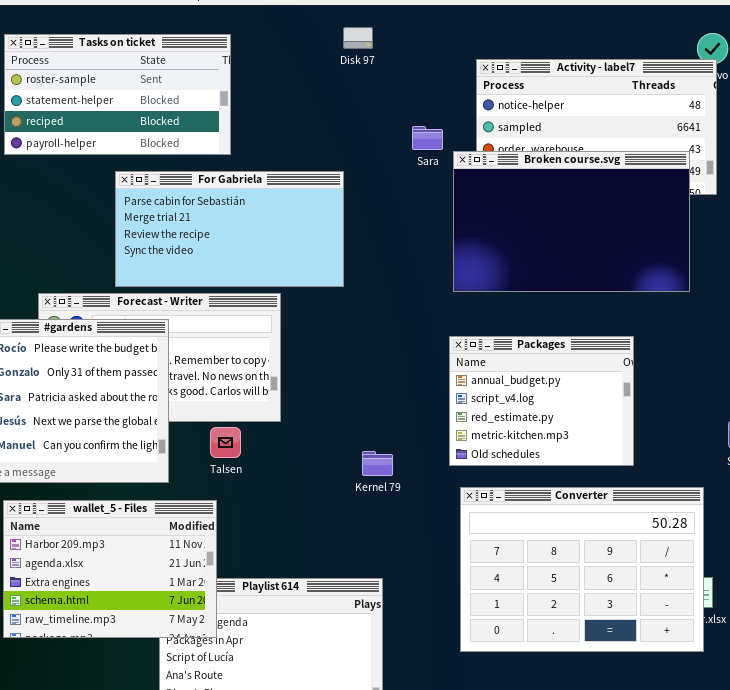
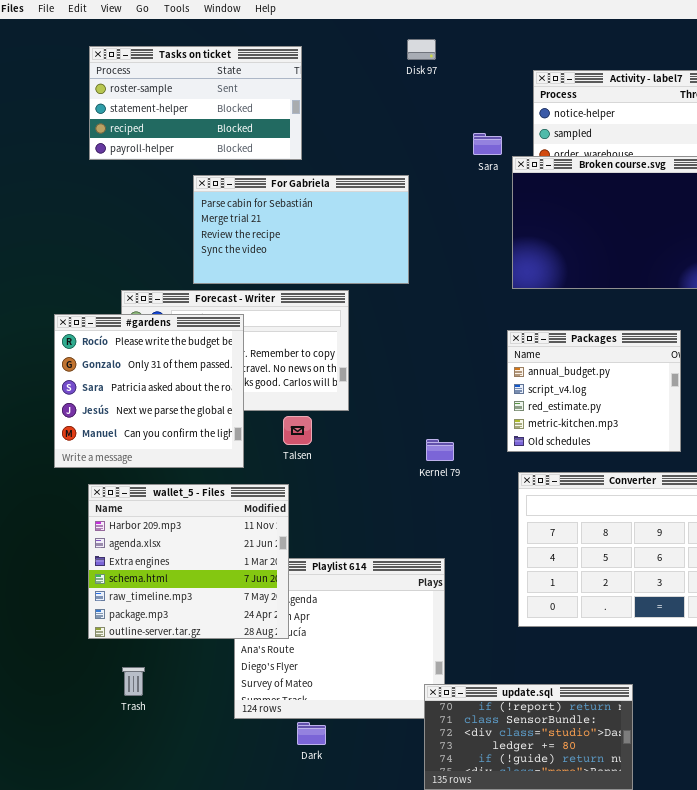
wallet_5 - Files: [3,500,217,638] -> [88,484,289,639], resized

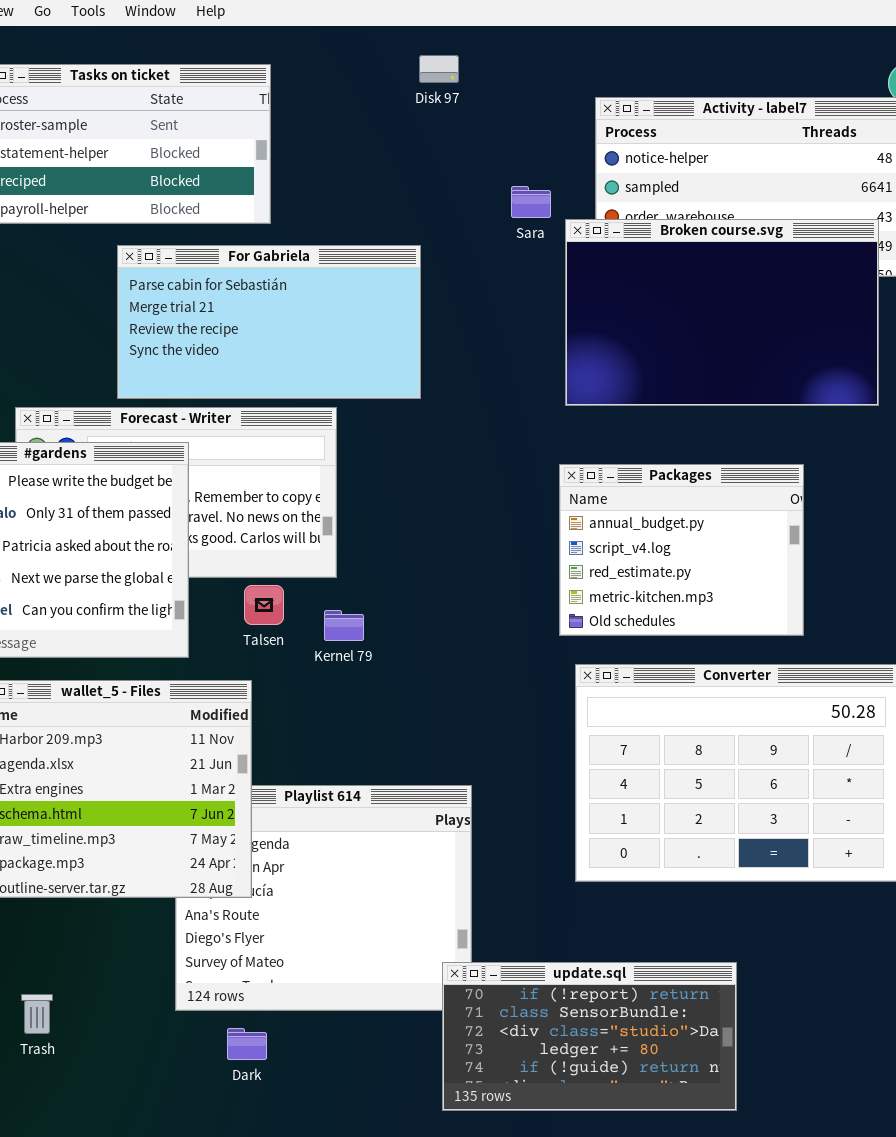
Kernel 79: [426,439,454,461] -> [324,610,364,641], moved
Trash: [122,667,145,696] -> [21,994,53,1034], moved
Dark: [297,722,326,745] -> [227,1028,267,1060], moved

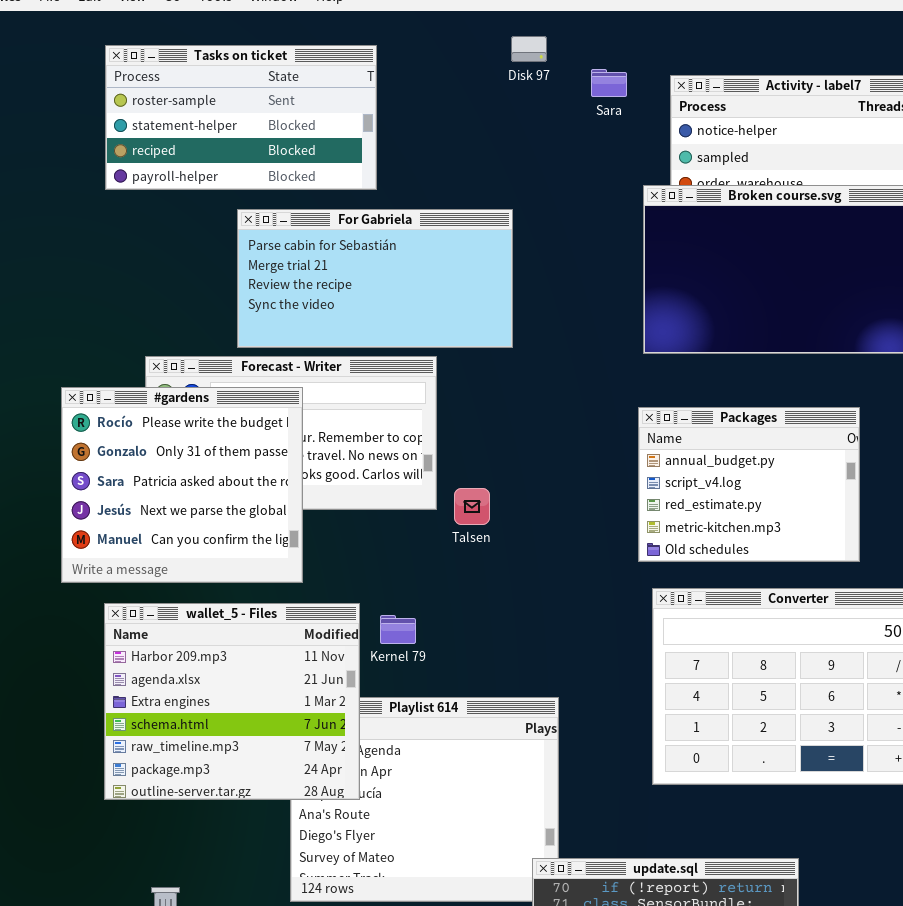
Sara: [511,186,551,218] -> [591,69,627,97], moved
Talsen: [244,585,284,625] -> [454,488,490,525], moved
Kernel 79: [324,610,364,641] -> [380,615,416,644], moved

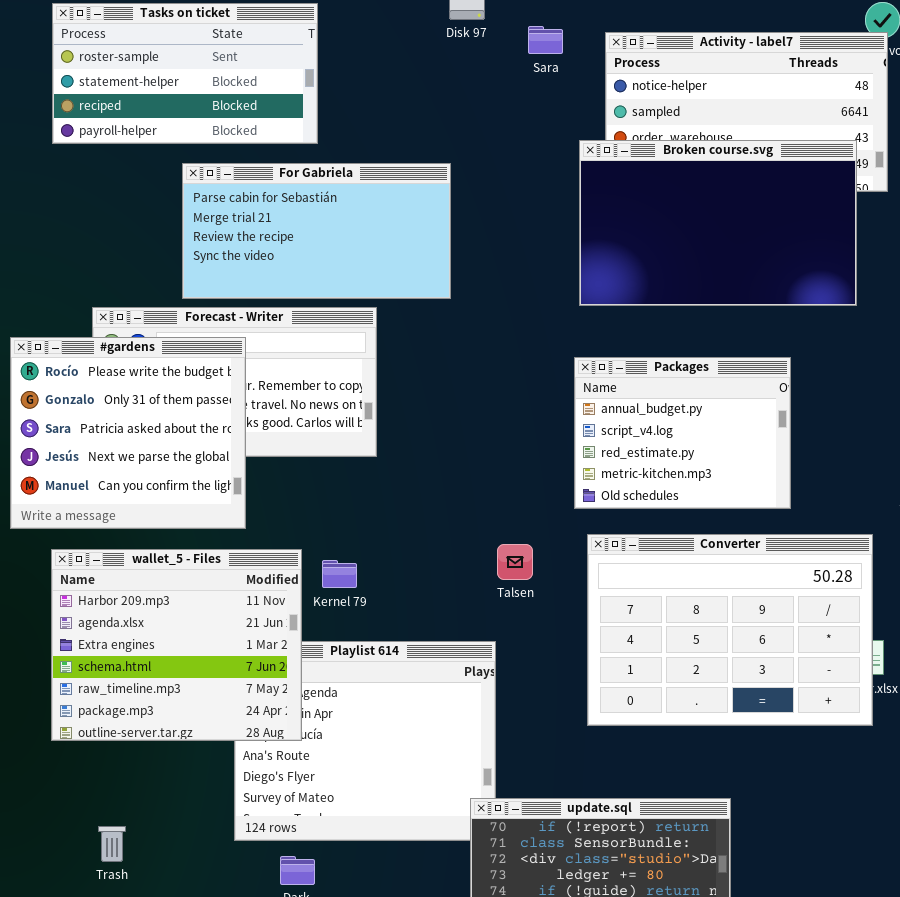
Talsen: [454,488,490,525] -> [497,544,533,580], moved

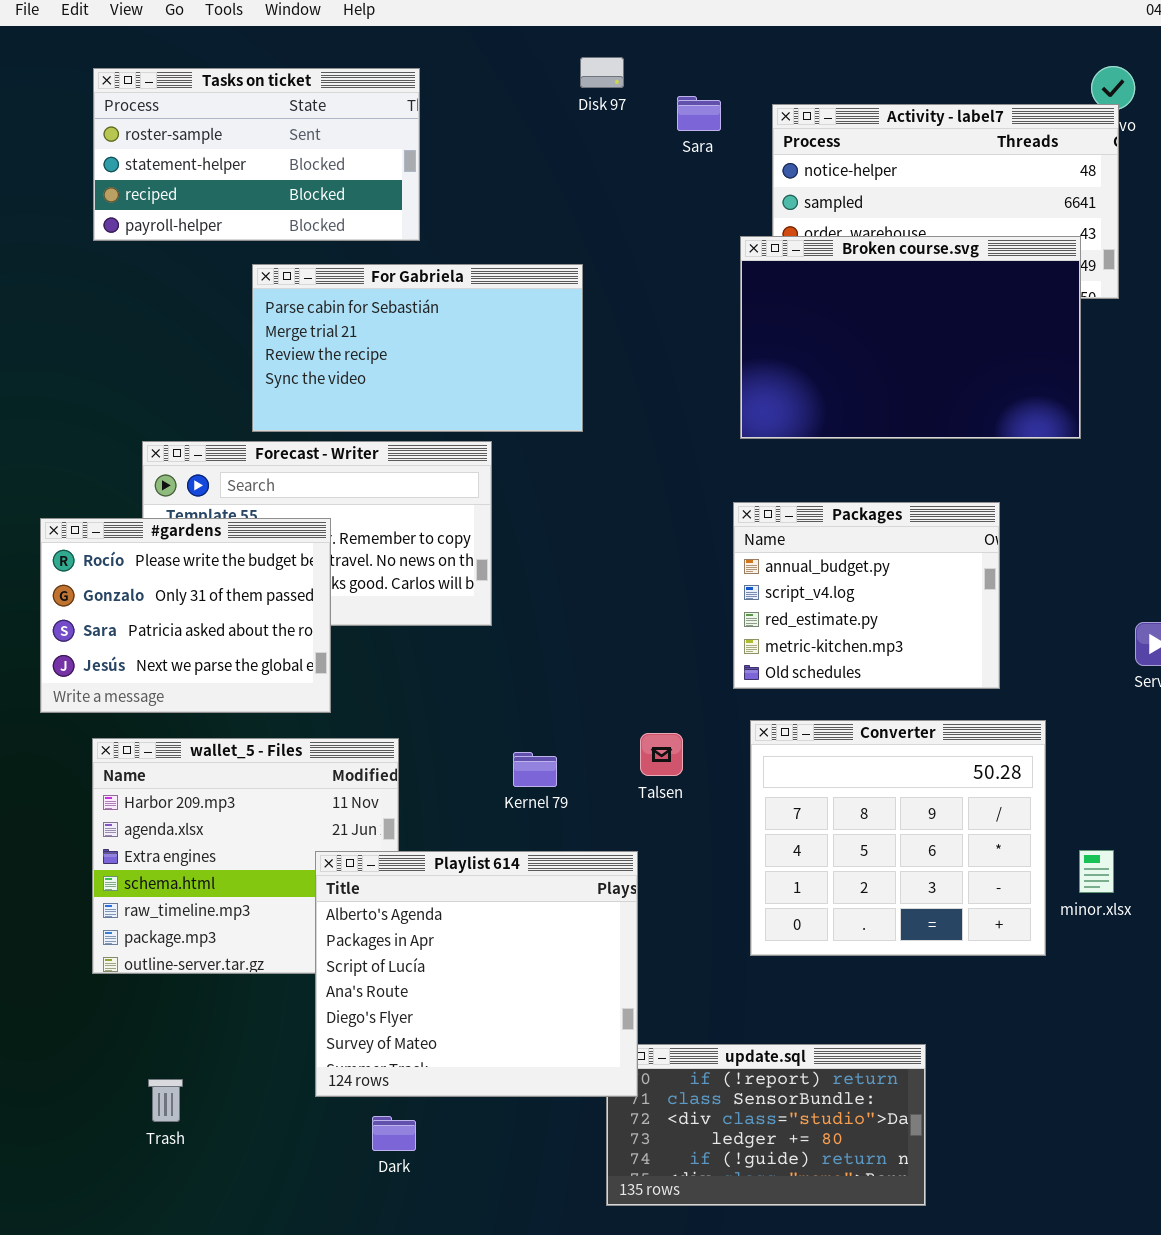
#gardens: [10,337,246,529] -> [40,518,331,713], resized
Converter: [587,534,873,726] -> [750,720,1046,956], resized
Kernel 79: [322,560,357,588] -> [513,752,557,787], moved
Playlist 614: [234,641,496,841] -> [315,851,638,1097], raised

